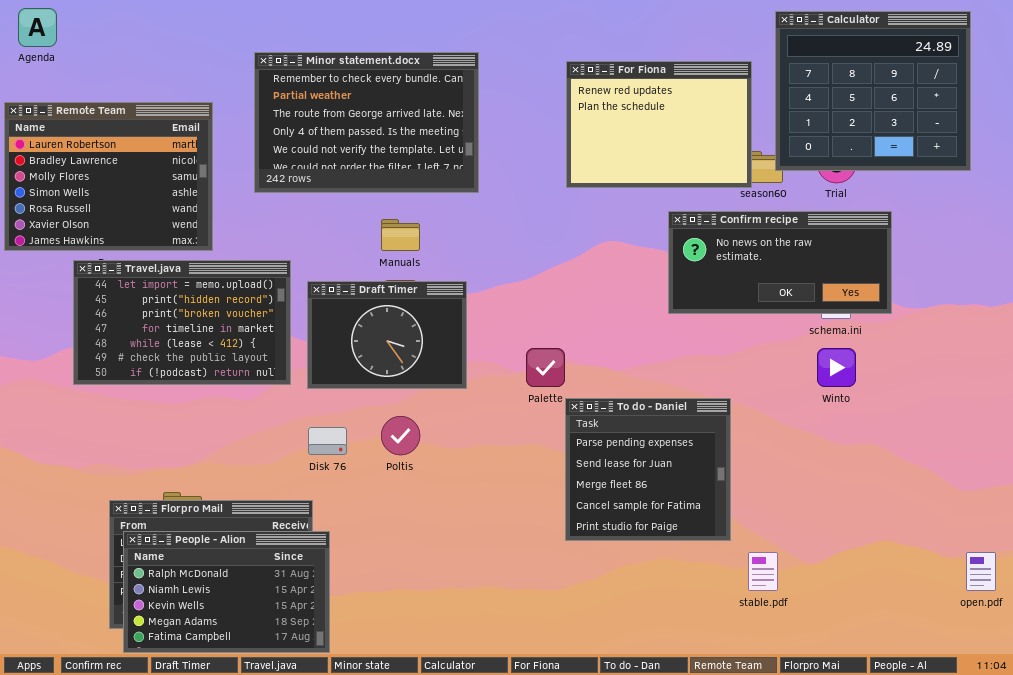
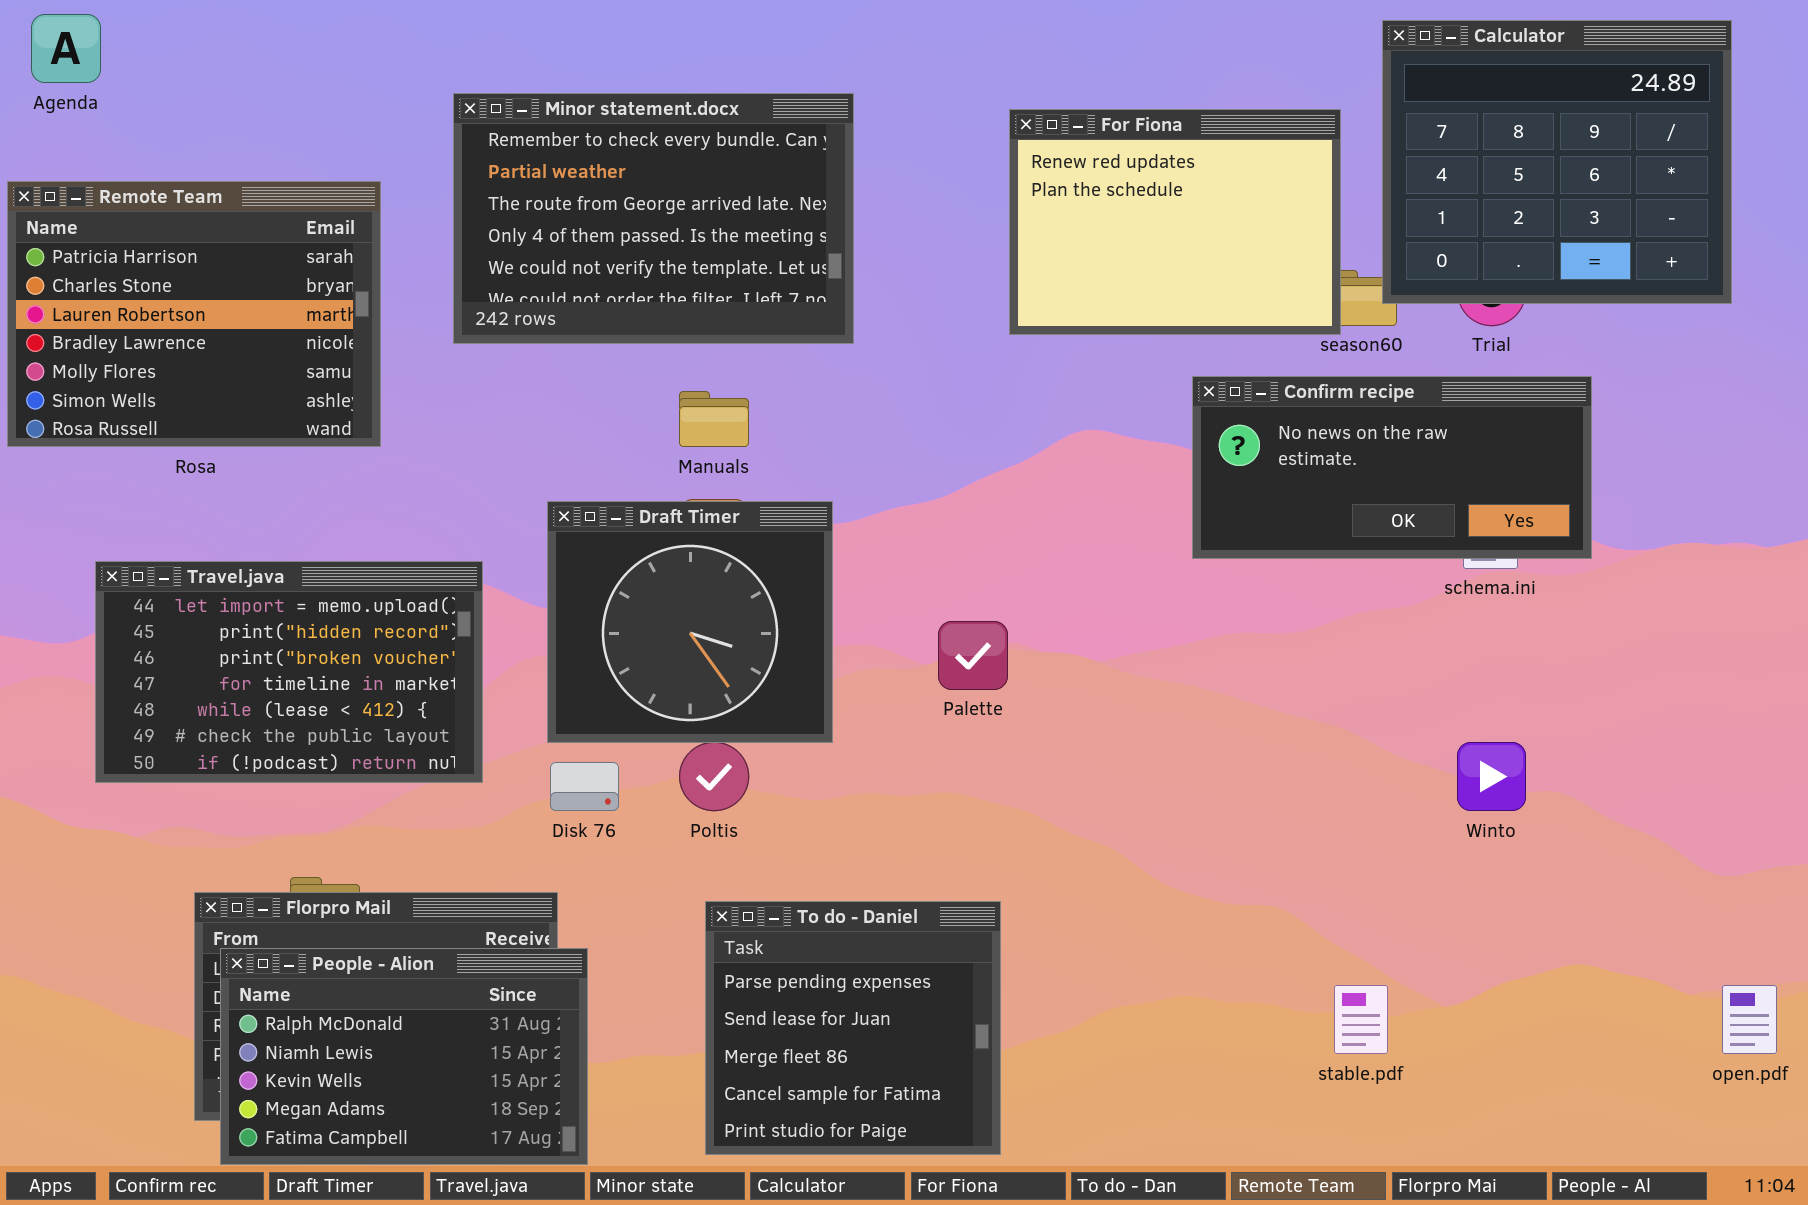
Remote Team: [4,102,213,251] -> [7,181,381,447], scrolled up 2 rows
Travel.java: [73,260,291,385] -> [95,561,483,783], moved
Draft Timer: [307,281,467,389] -> [547,501,833,743], resized
Winto: [817,348,856,387] -> [1457,742,1526,811], moved
To do - Daniel: [565,398,731,541] -> [705,901,1001,1155], moved

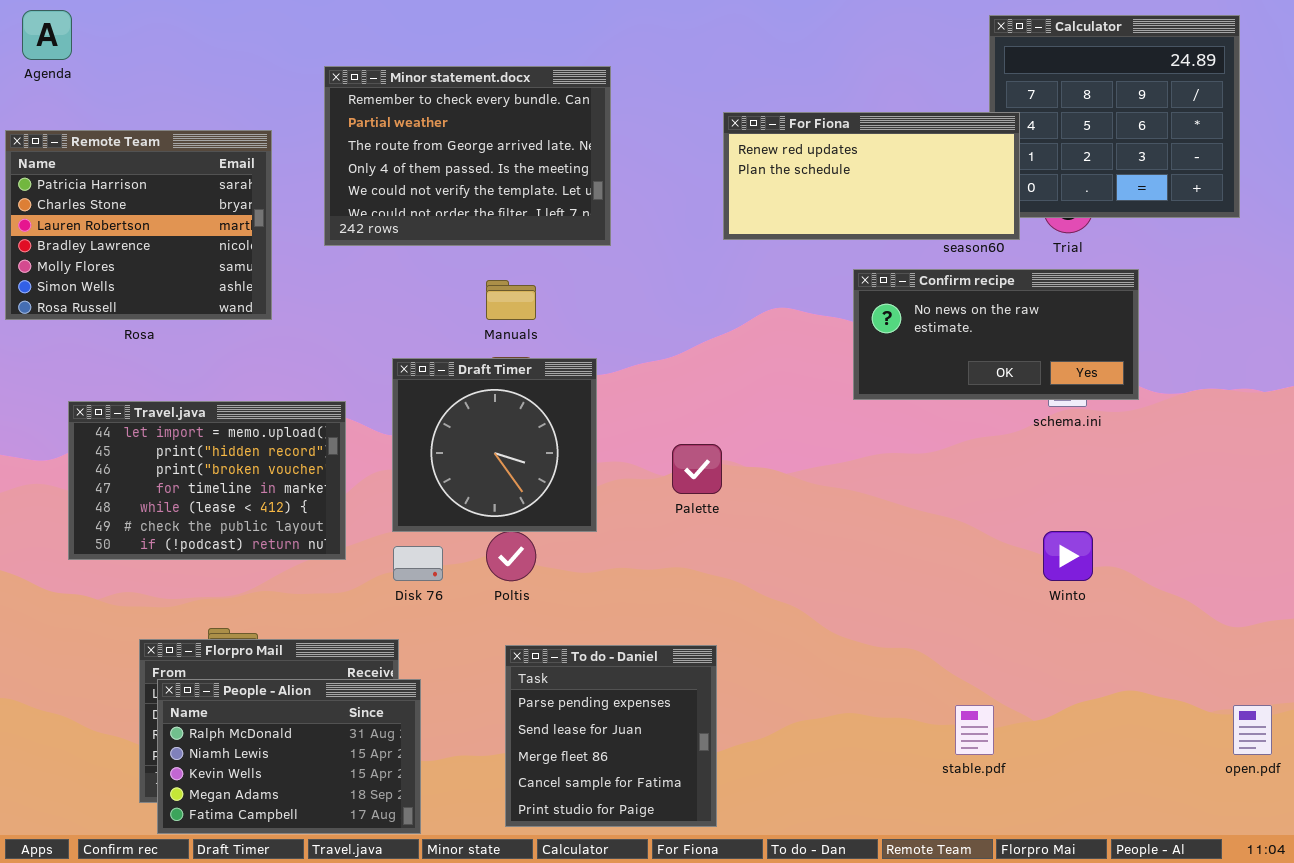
For Fiona: [1009,109,1341,335] -> [723,112,1020,240], resized

